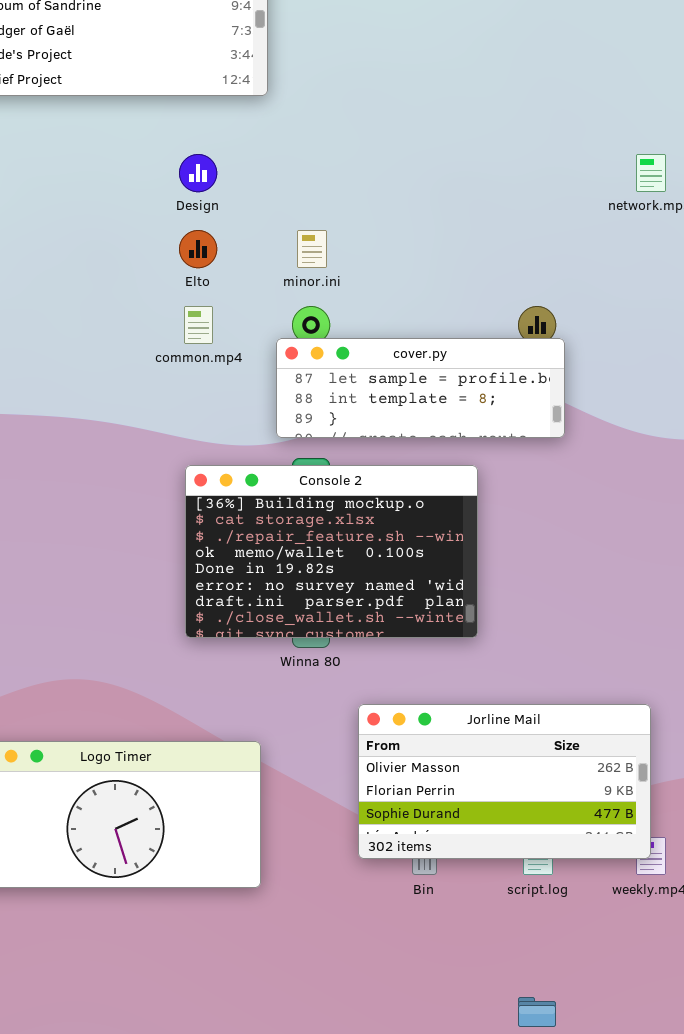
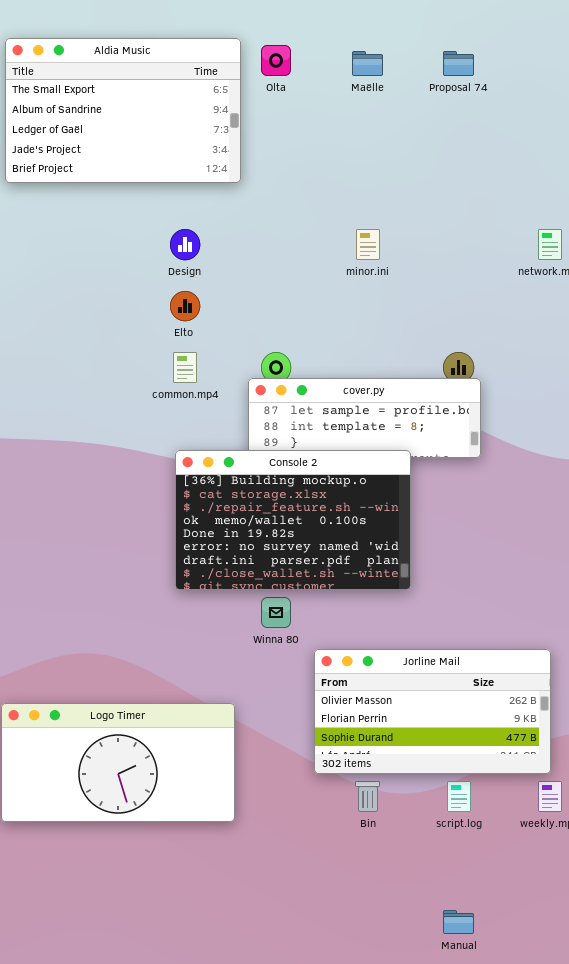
minor.ini: [297,230,327,268] -> [356,229,380,260], moved
Console 2: [185,465,478,638] -> [175,450,411,590], moved
Jorline Mail: [358,704,651,859] -> [314,649,551,774], moved

